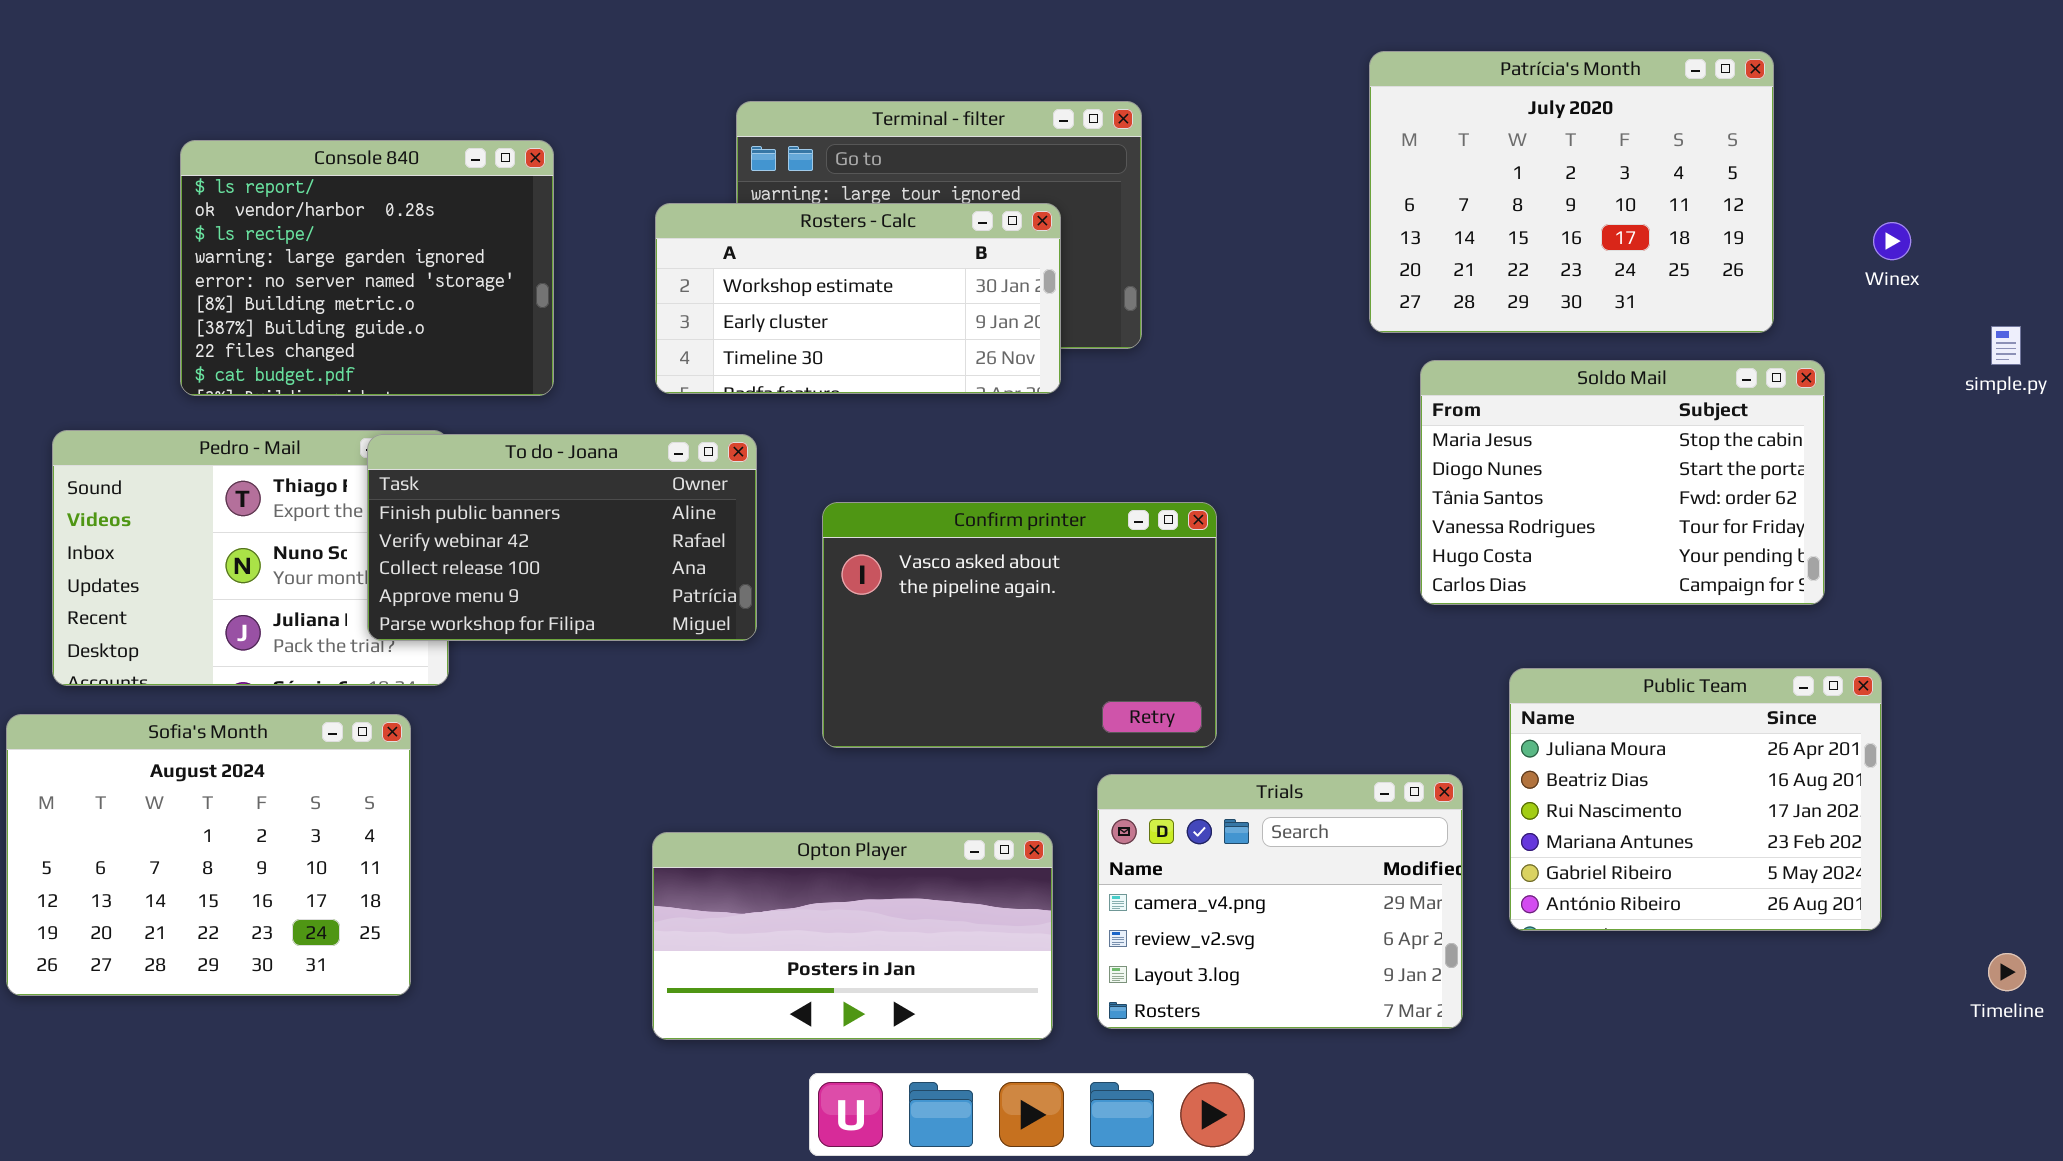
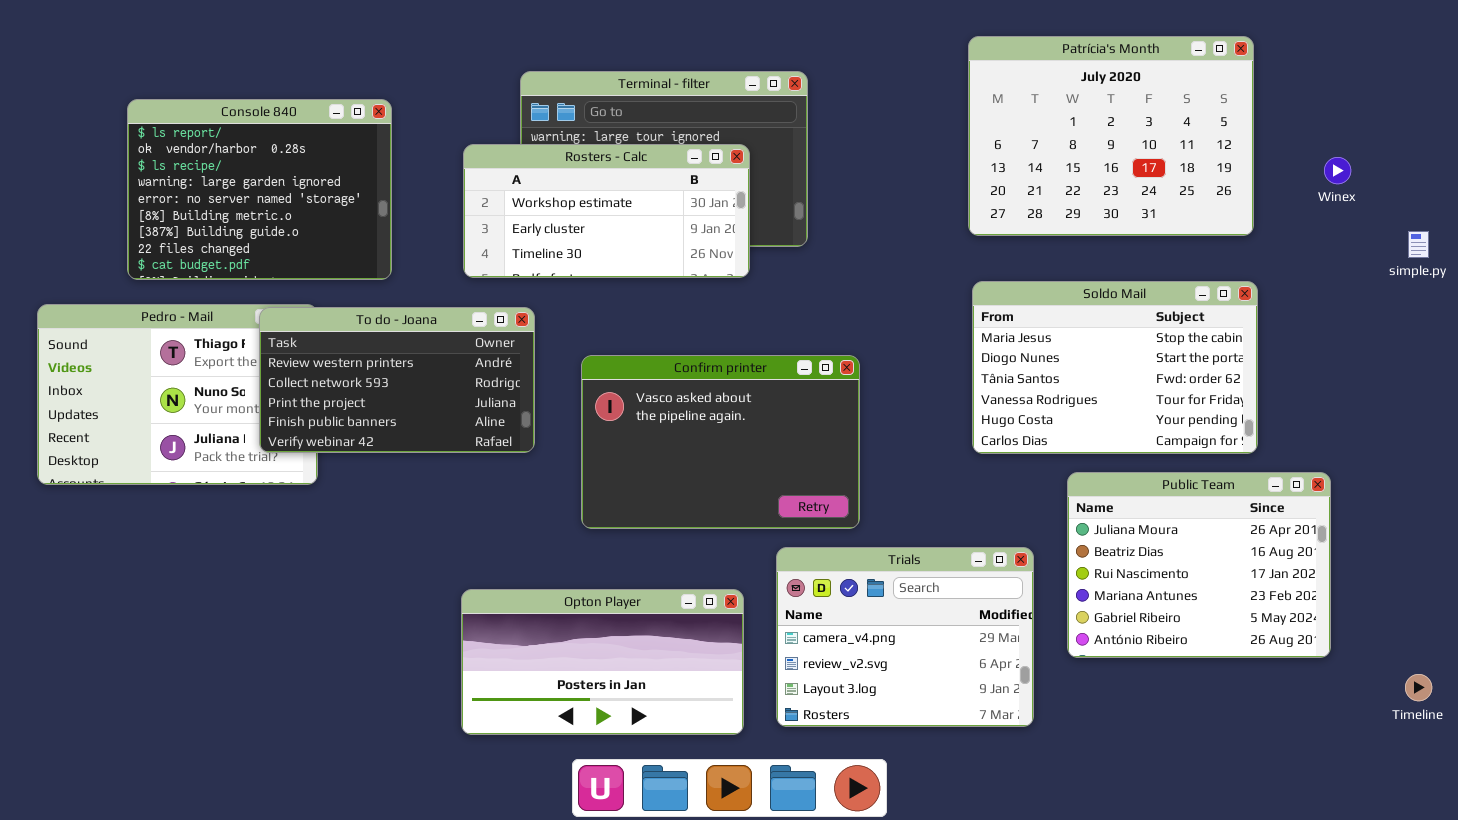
Soldo Mail: [1420,360,1825,605] -> [972,281,1258,454], moved
To do - Joana: [367,434,757,641] -> [259,307,535,453], scrolled up 3 rows
Sofia's Month: [6,714,411,996] -> none, closed

